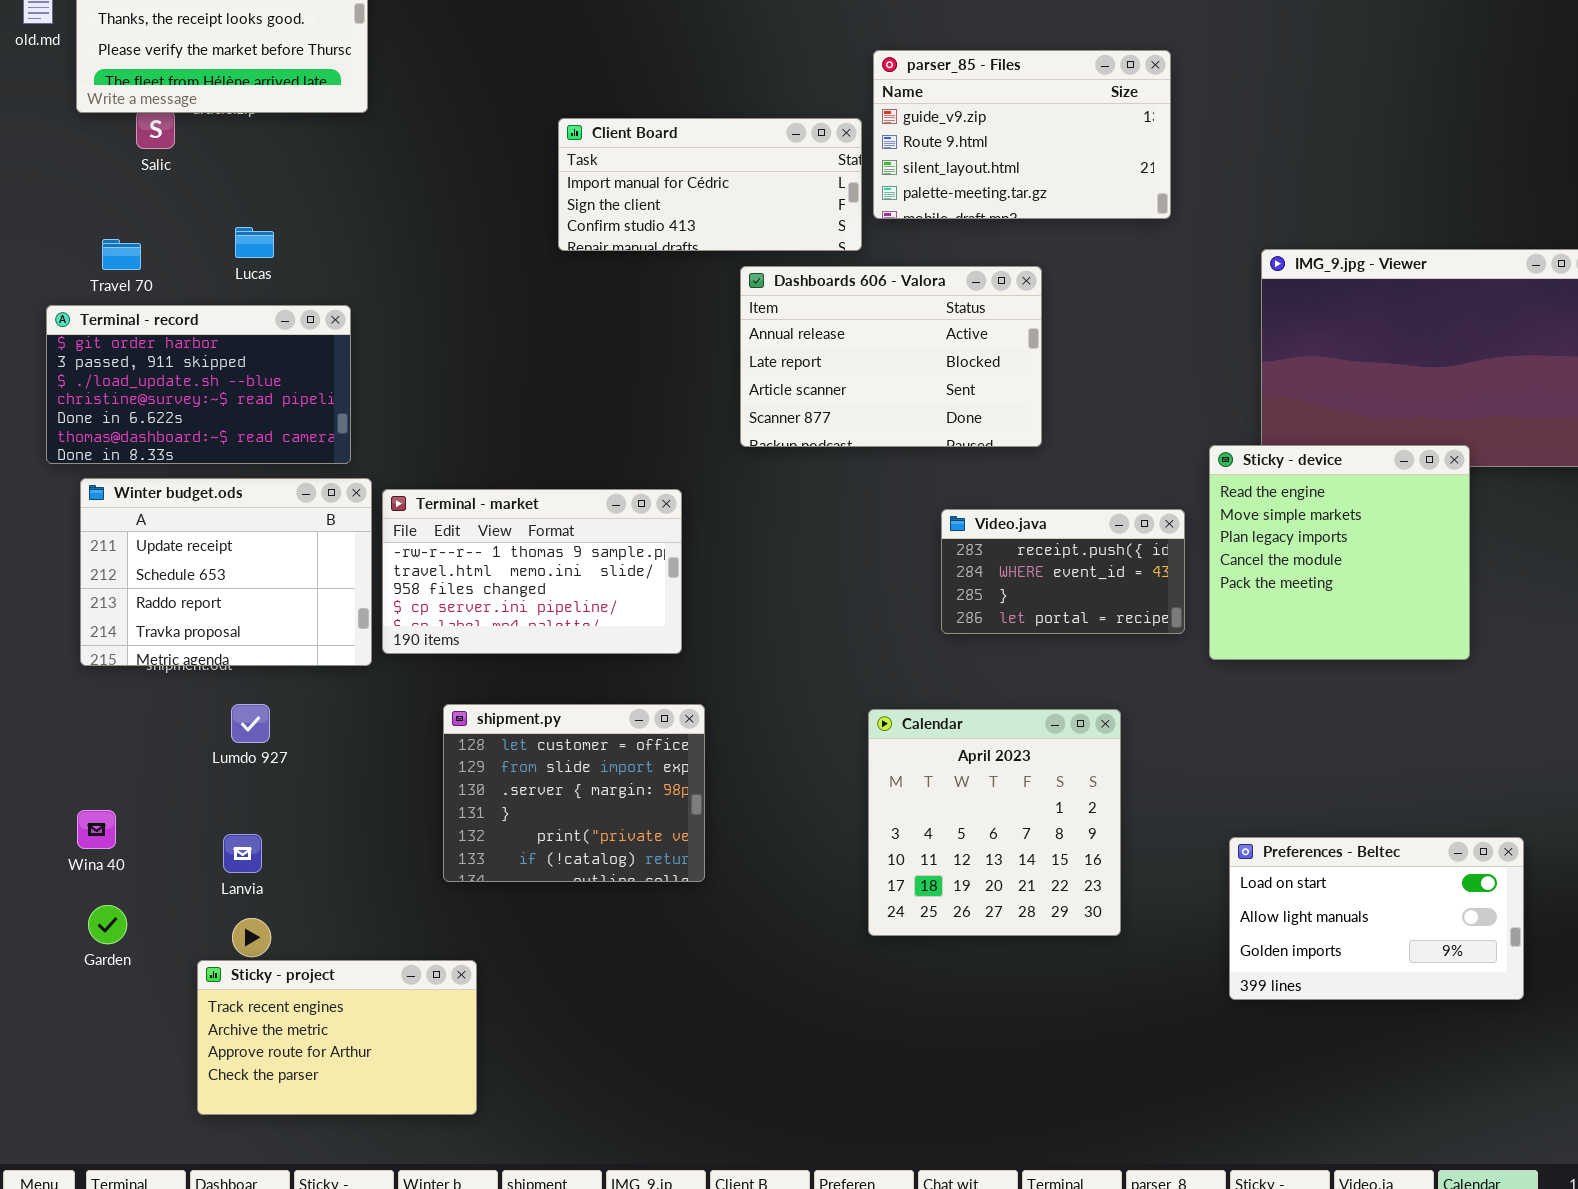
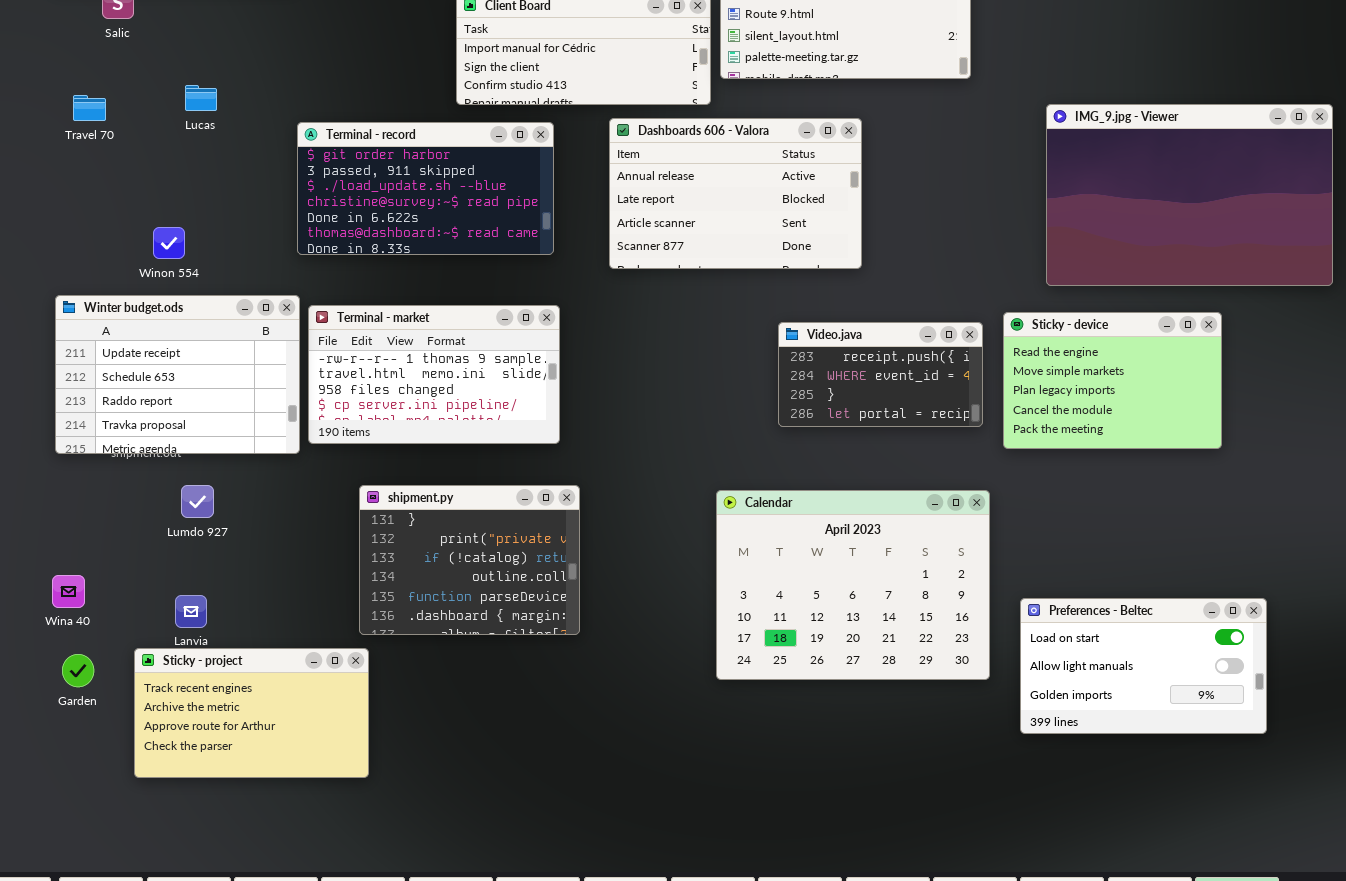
Terminal - record: [46,305,351,464] -> [297,122,554,255], moved
Sticky - device: [1209,445,1470,660] -> [1003,312,1222,449], resized
shipment.py: [443,704,705,882] -> [359,485,580,635], scrolled down 3 rows
Calendar: [868,709,1121,936] -> [716,490,990,680], resized
Sticky - project: [197,960,477,1115] -> [134,648,369,778], moved

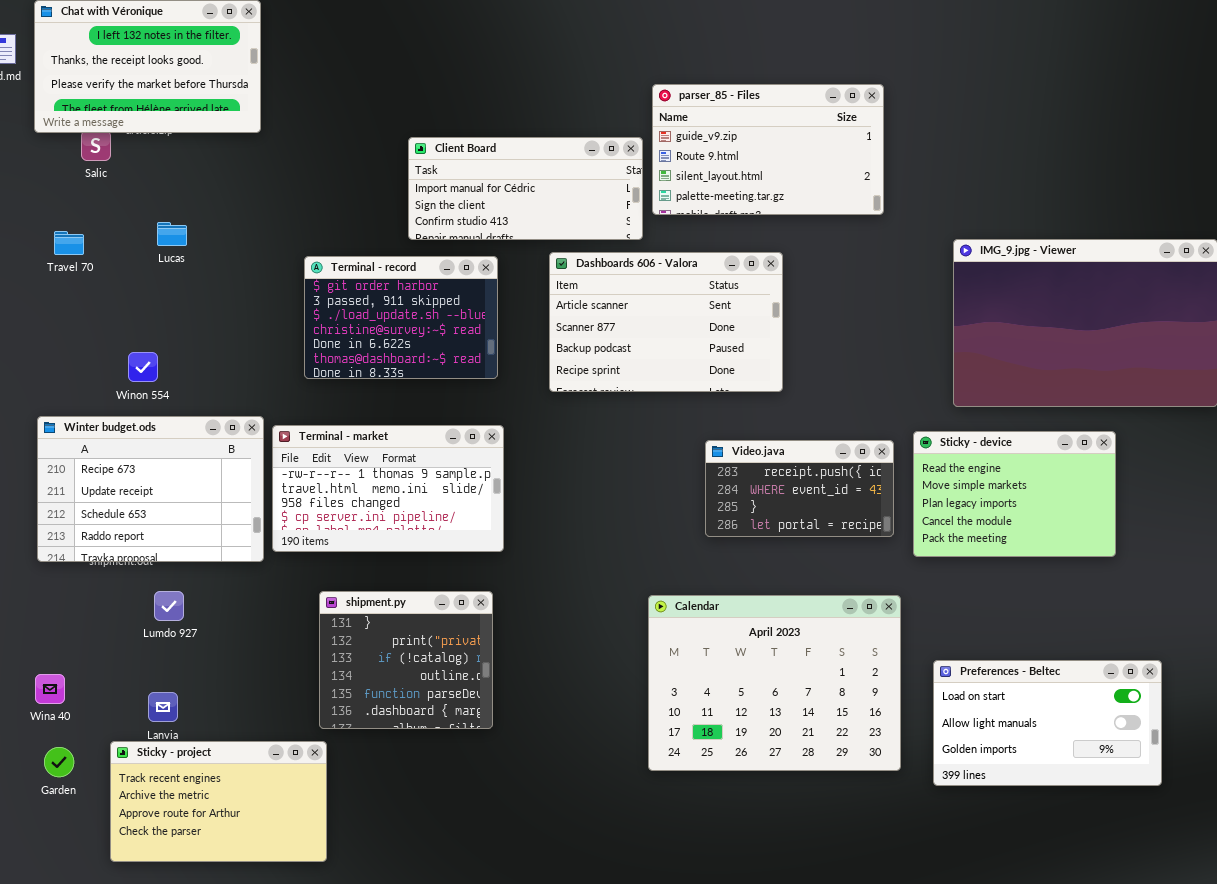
Dashboards 606 - Valora: [609,118,862,269] -> [549,252,783,392], scrolled down 2 rows
Terminal - record: [297,122,554,255] -> [304,256,498,379], resized
Winter budget.ods: [55,295,300,454] -> [37,416,264,562], scrolled up 1 row
shipment.py: [359,485,580,635] -> [319,591,493,729], resized
Preferences - Beltec: [1020,598,1267,734] -> [933,660,1162,786], moved

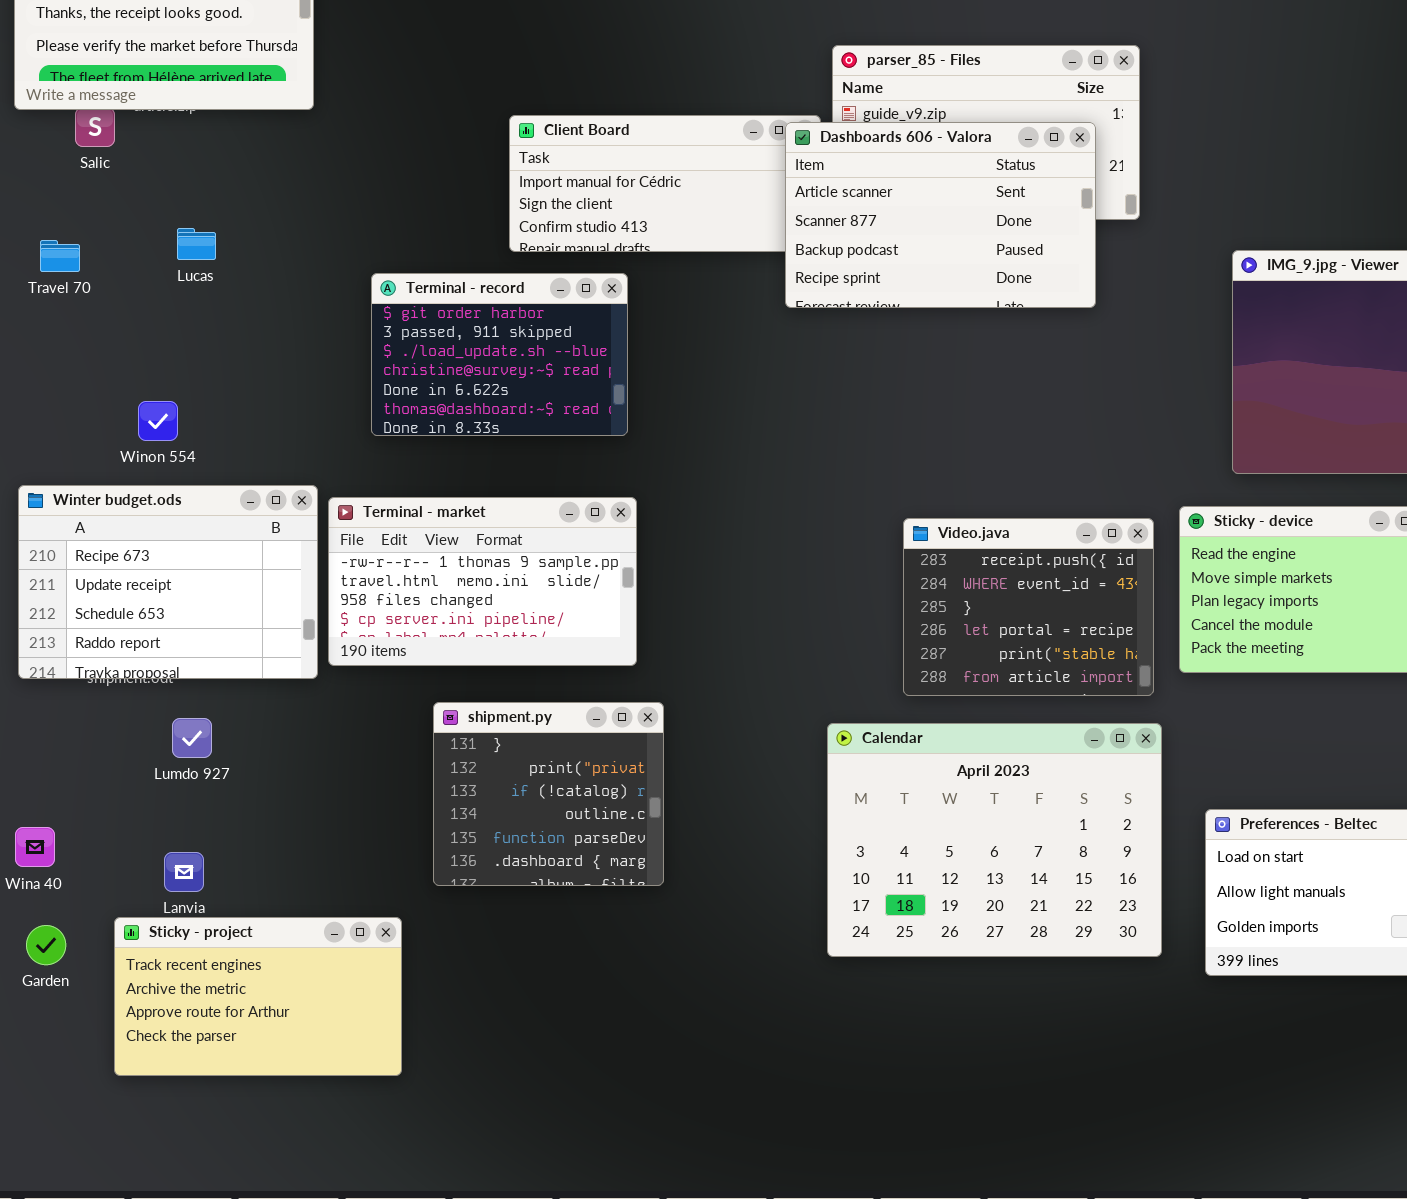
Dashboards 606 - Valora: [549,252,783,392] -> [785,122,1096,308], moved
Video.java: [705,440,894,537] -> [903,518,1154,696], resized
shipment.py: [319,591,493,729] -> [433,702,664,886], moved

